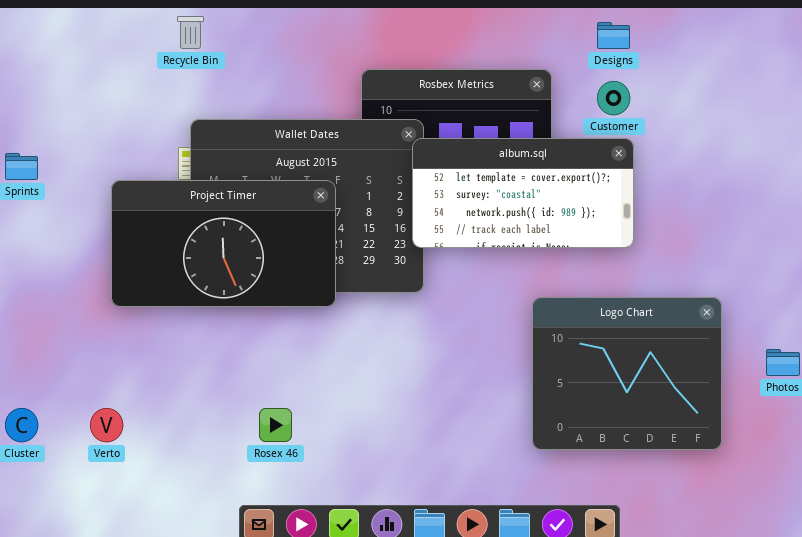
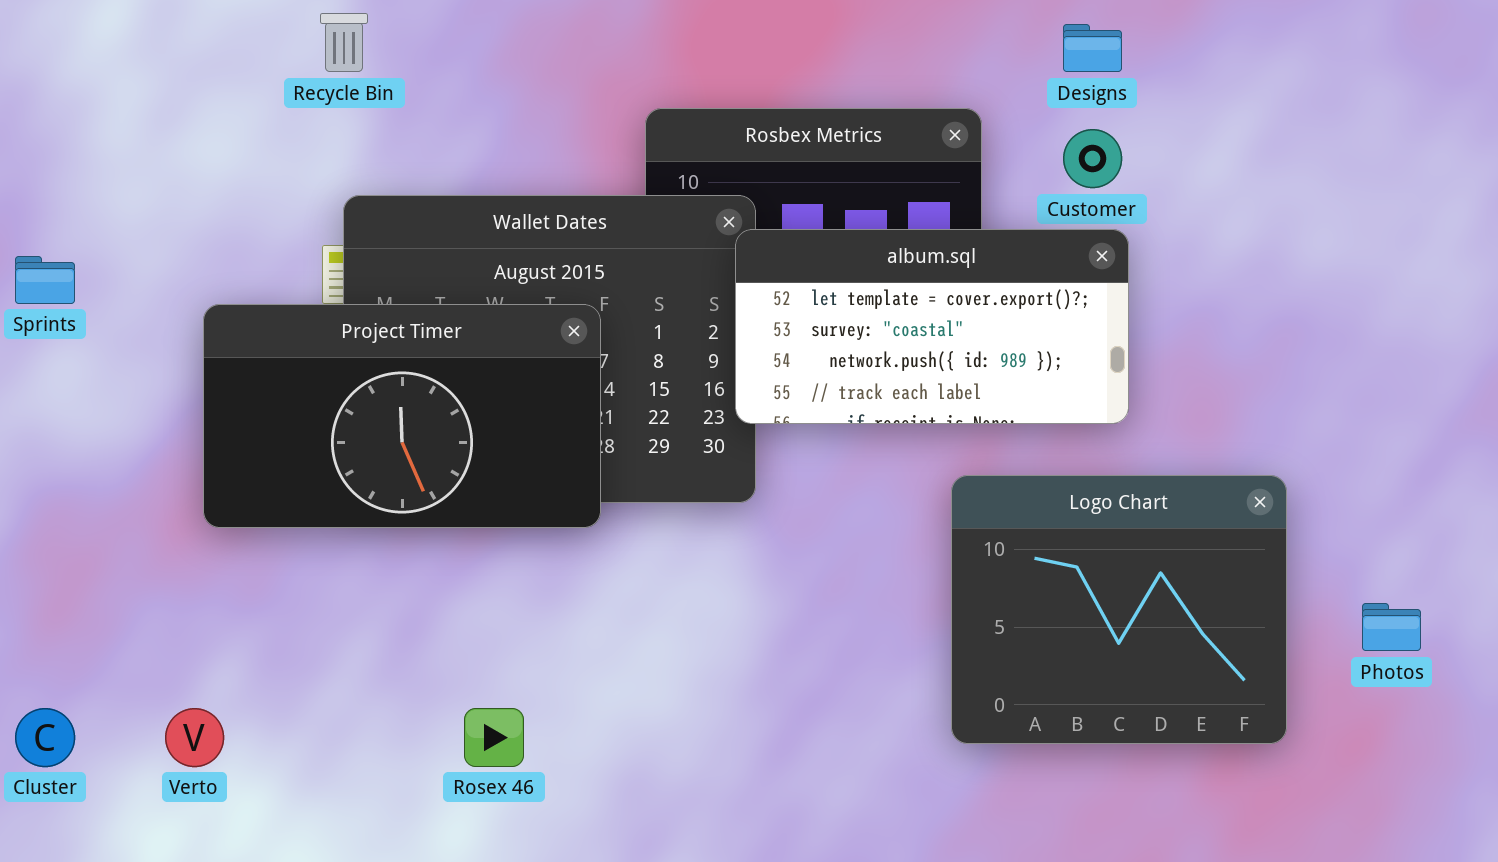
Logo Chart: [532,297,722,450] -> [951,475,1287,744], moved

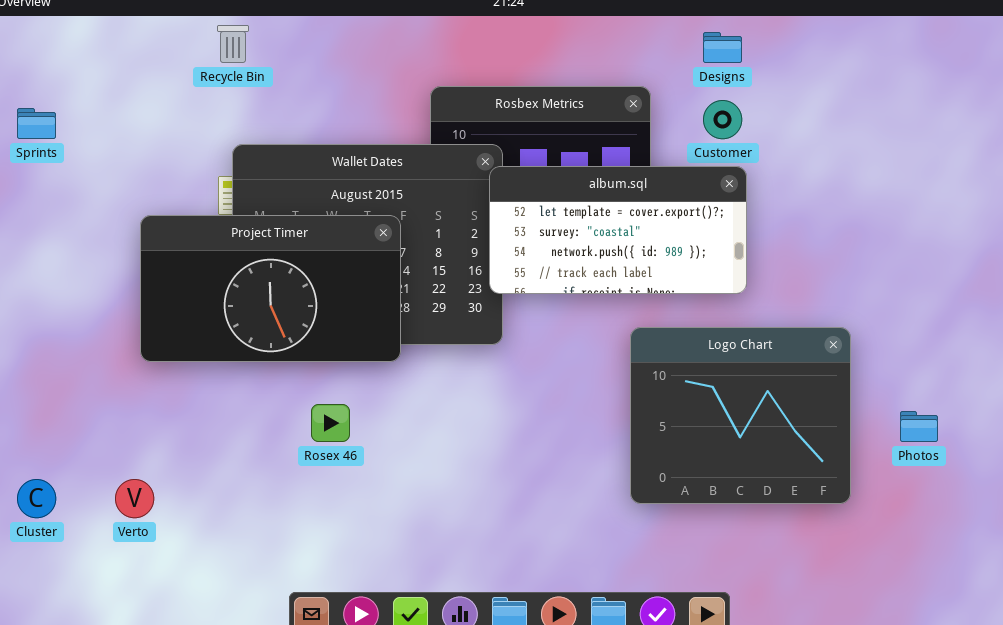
Sprints: [15,256,75,304] -> [17,108,56,139], moved
Rosex 46: [464,708,524,767] -> [311,404,350,442], moved

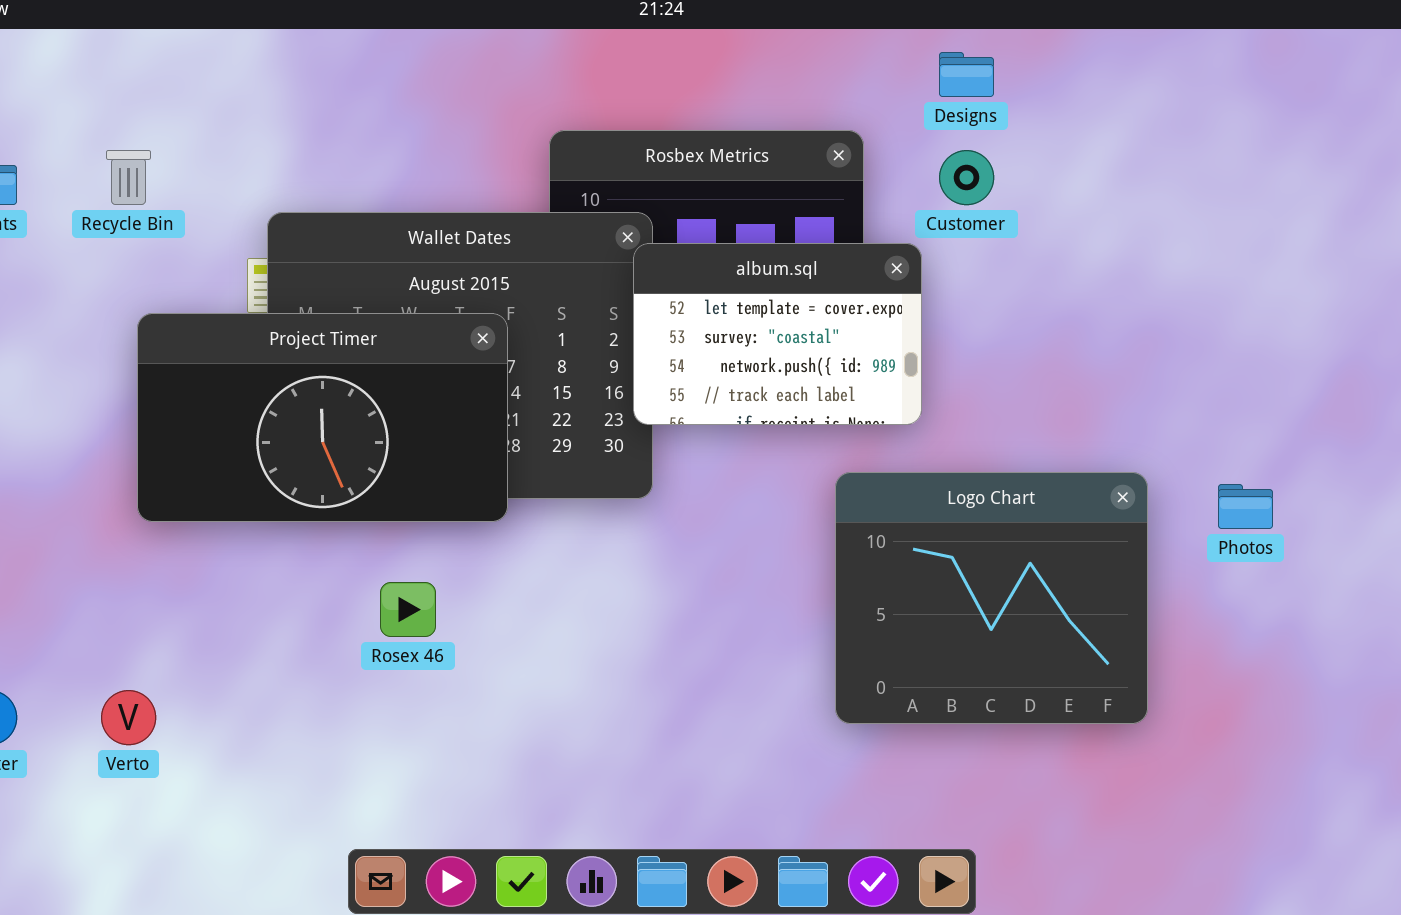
Recycle Bin: [217,25,249,63] -> [106,150,151,205], moved
album.sql: [489,166,747,294] -> [633,243,922,425], resized
Photos: [900,411,938,442] -> [1218,484,1273,529], moved

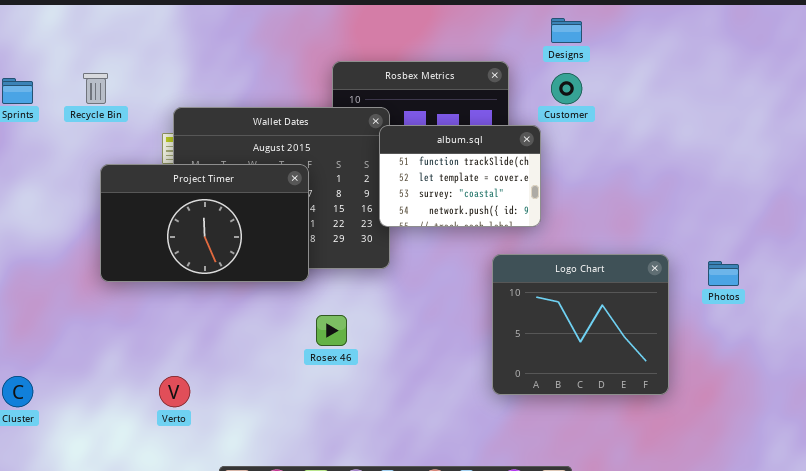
album.sql: [633,243,922,425] -> [379,125,541,227], scrolled up 1 row
Rosex 46: [380,582,436,637] -> [316,315,347,346], moved
Verto: [101,690,156,745] -> [159,376,190,407], moved

